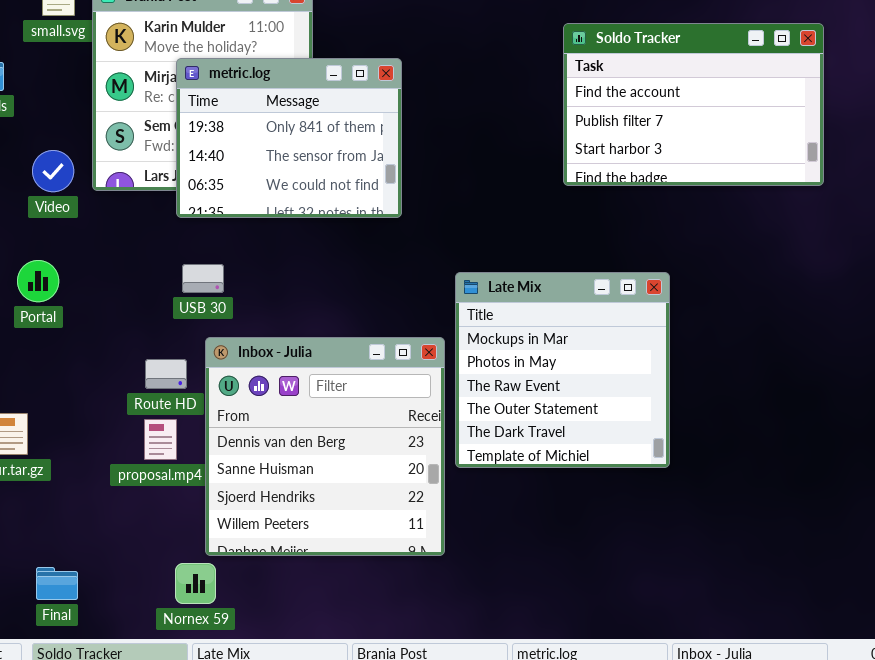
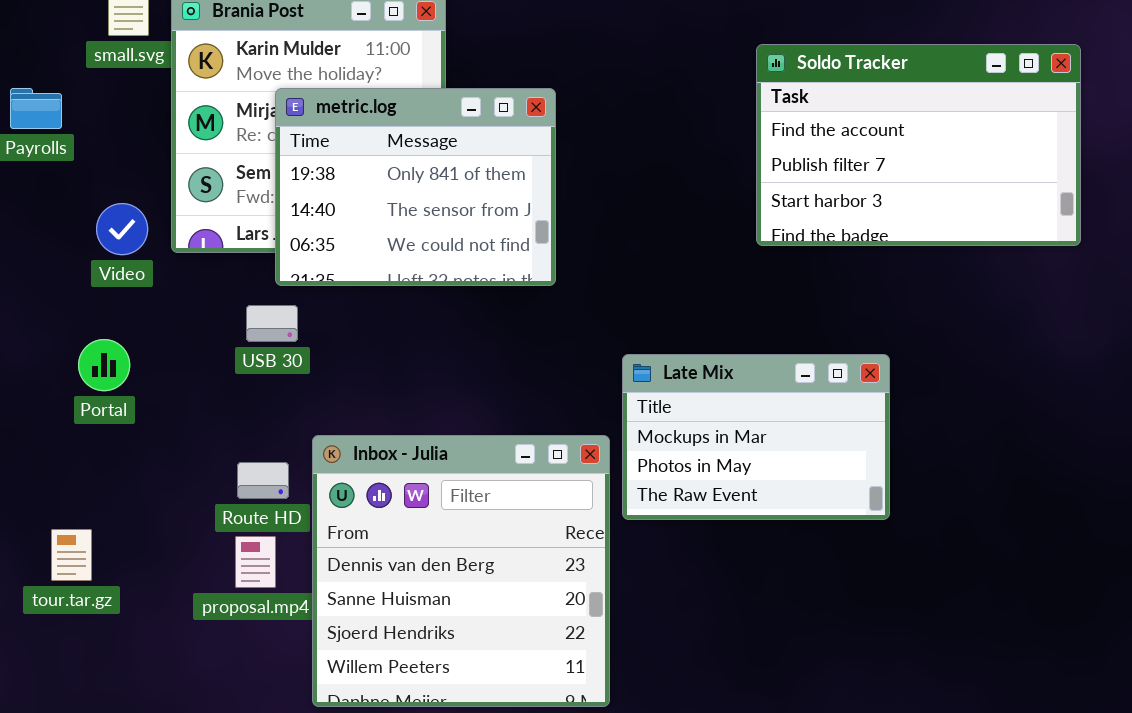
USB 30: [182,264,224,293] -> [246,305,298,342], moved
Late Mix: [455,272,670,468] -> [622,354,890,520], resized

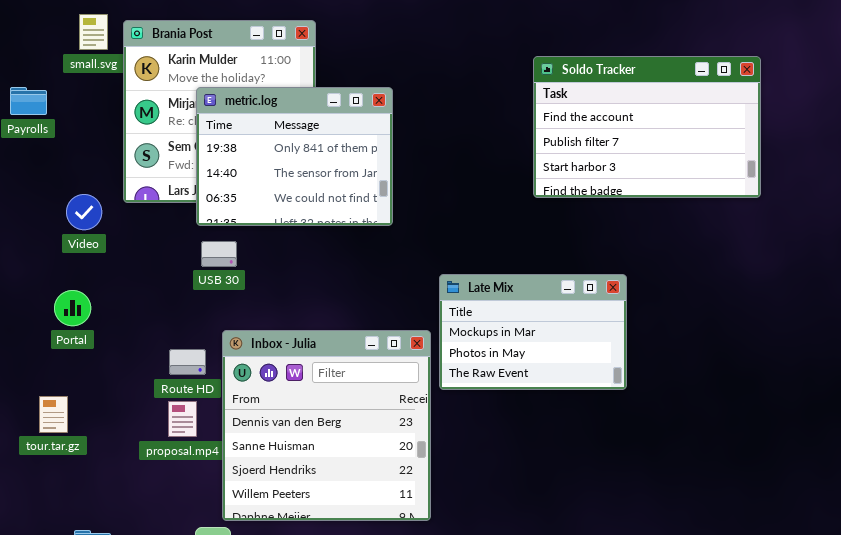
Video: [96,203,148,255] -> [66,194,102,230], moved
USB 30: [246,305,298,342] -> [201,241,237,267], moved
Portal: [78,339,130,391] -> [54,290,91,326], moved

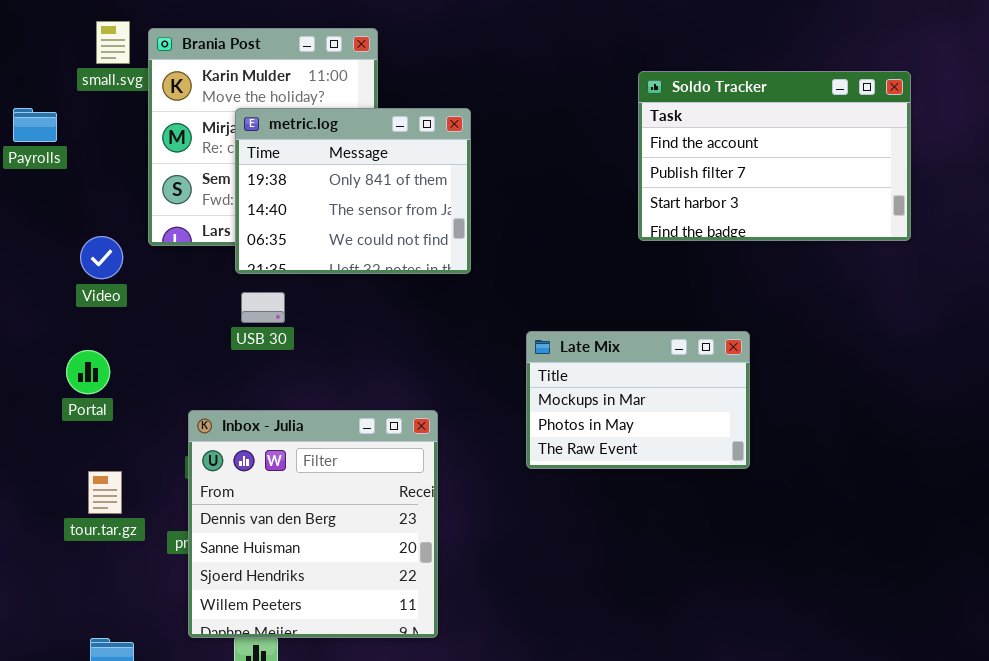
Inbox - Julia: [222,330,431,521] -> [188,410,438,638], moved
tour.tar.gz: [39,396,68,433] -> [88,471,122,514], moved

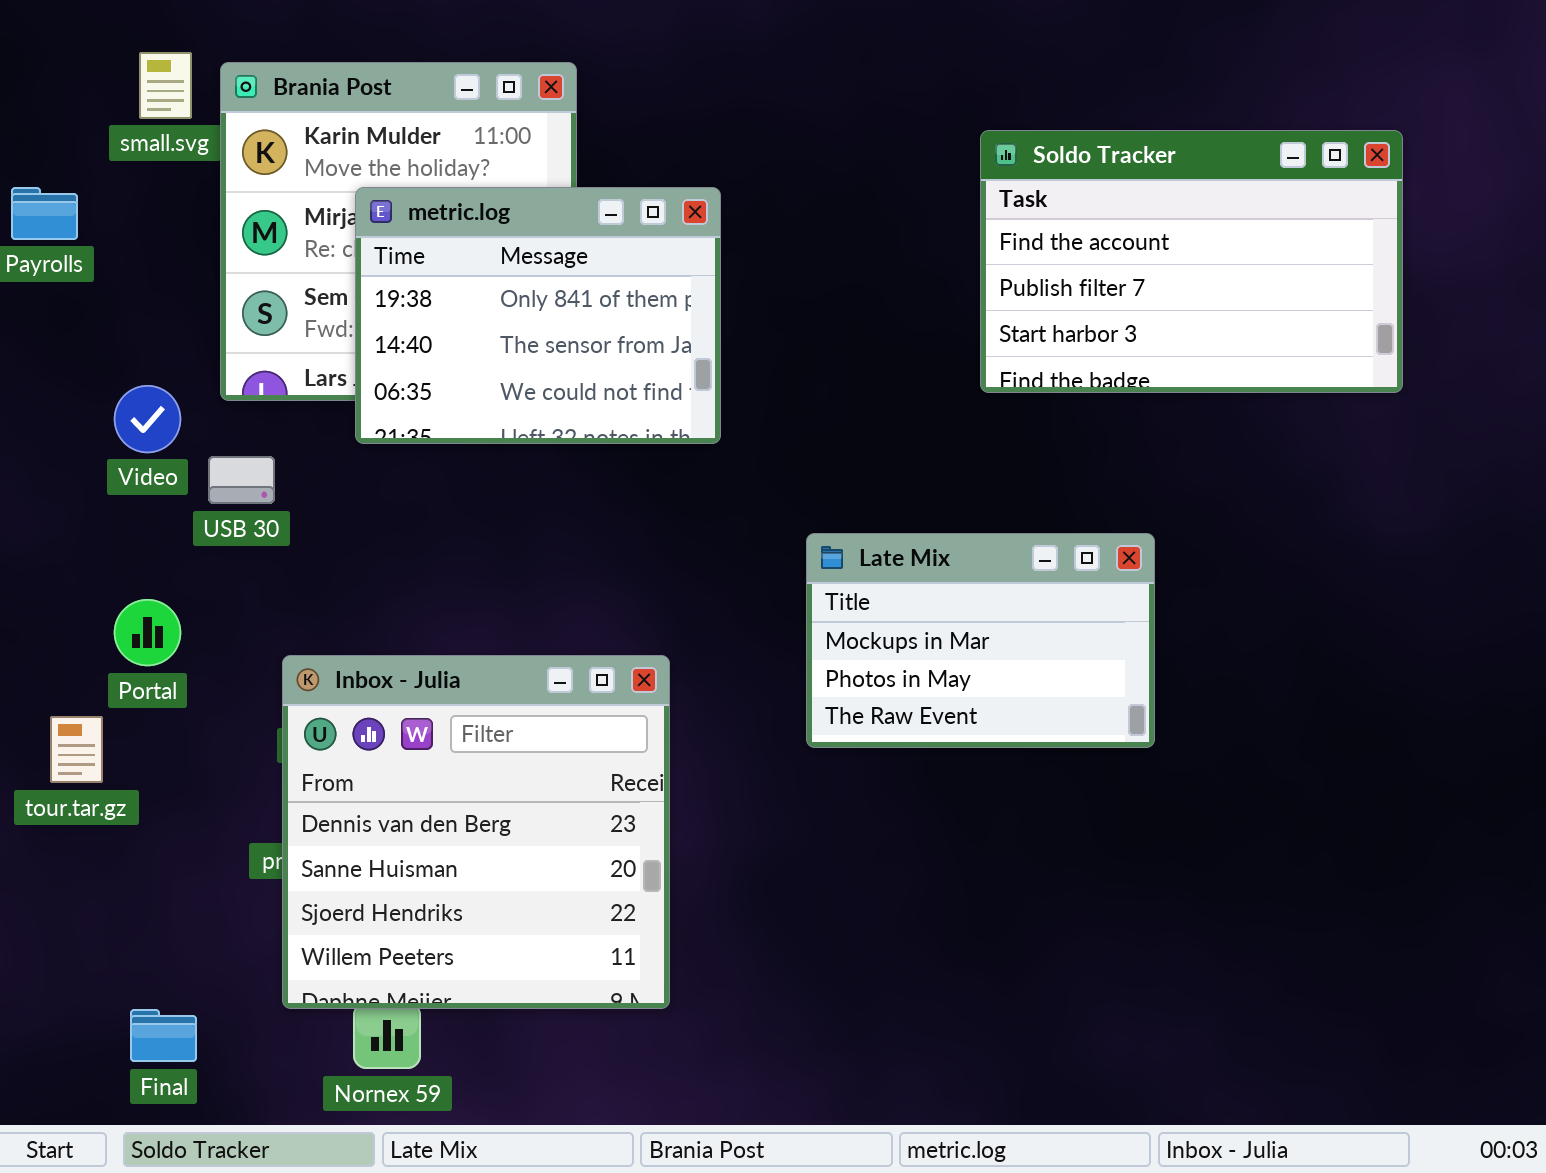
USB 30: [241,292,285,323] -> [208,456,275,504], moved
Portal: [66,350,110,394] -> [114,599,181,666], moved
tour.tar.gz: [88,471,122,514] -> [50,716,103,783], moved

